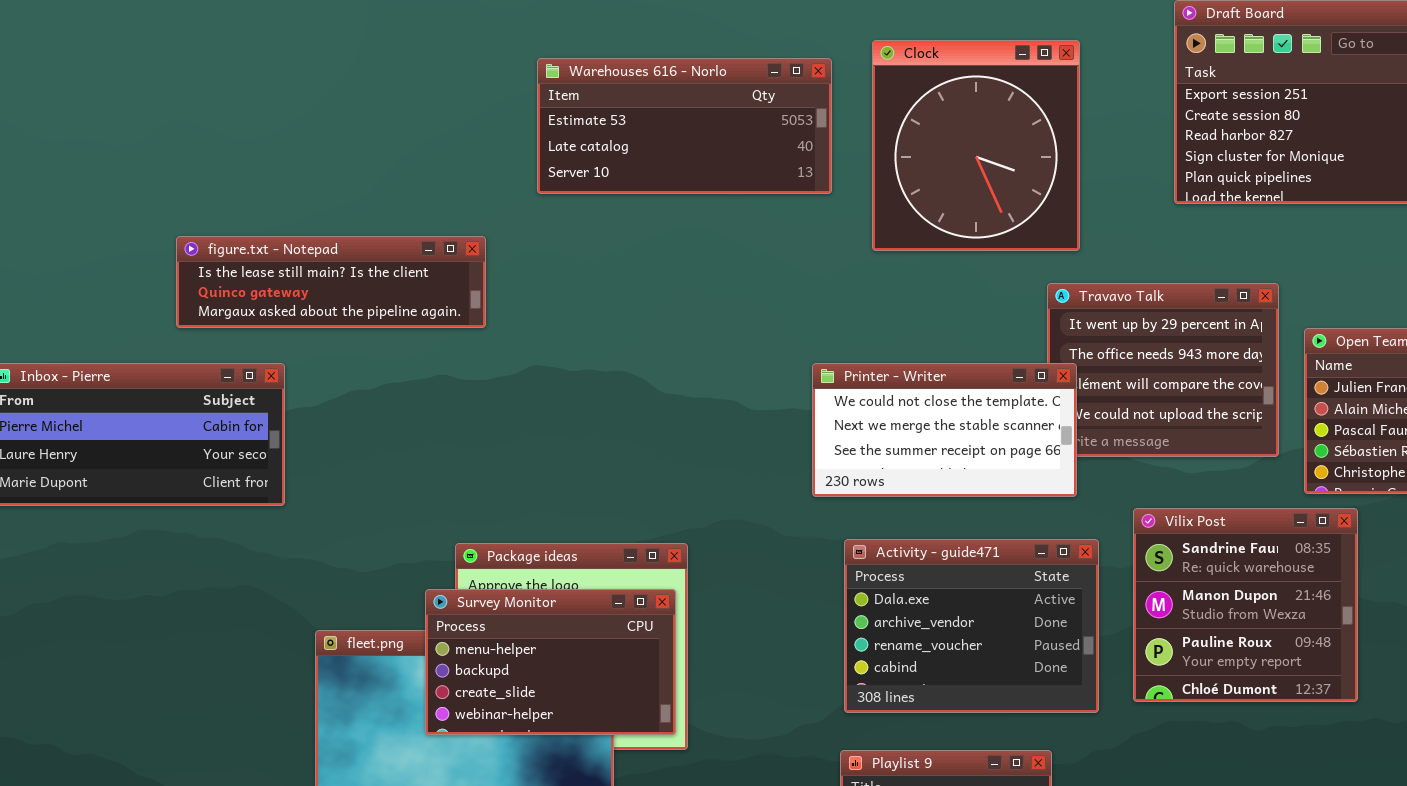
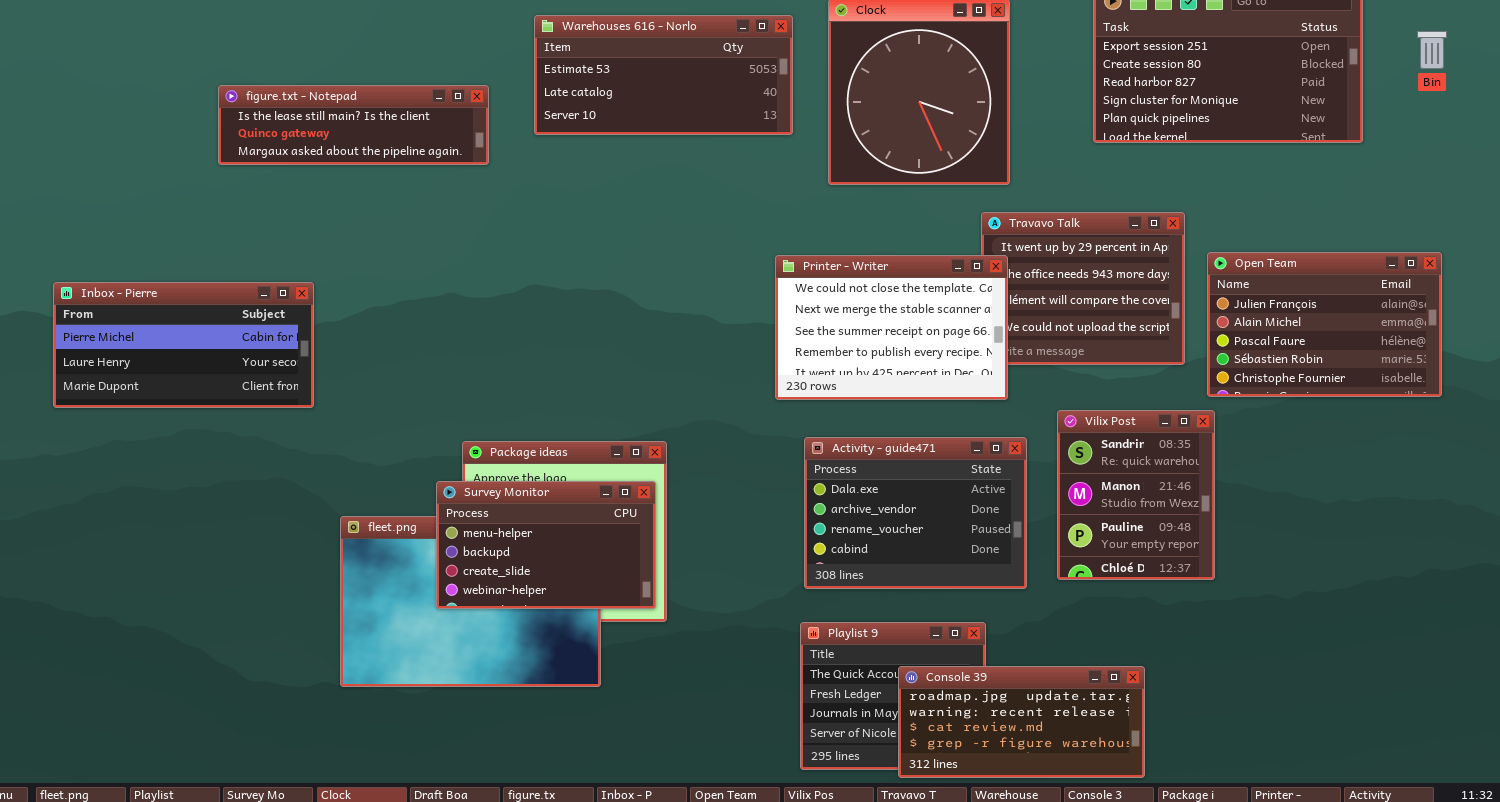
figure.txt - Notepad: [176,236,486,328] -> [218,85,489,165], moved
Printer - Writer: [812,363,1077,497] -> [775,255,1008,400], resized
Vilix Post: [1133,508,1358,702] -> [1057,410,1215,580], resized

